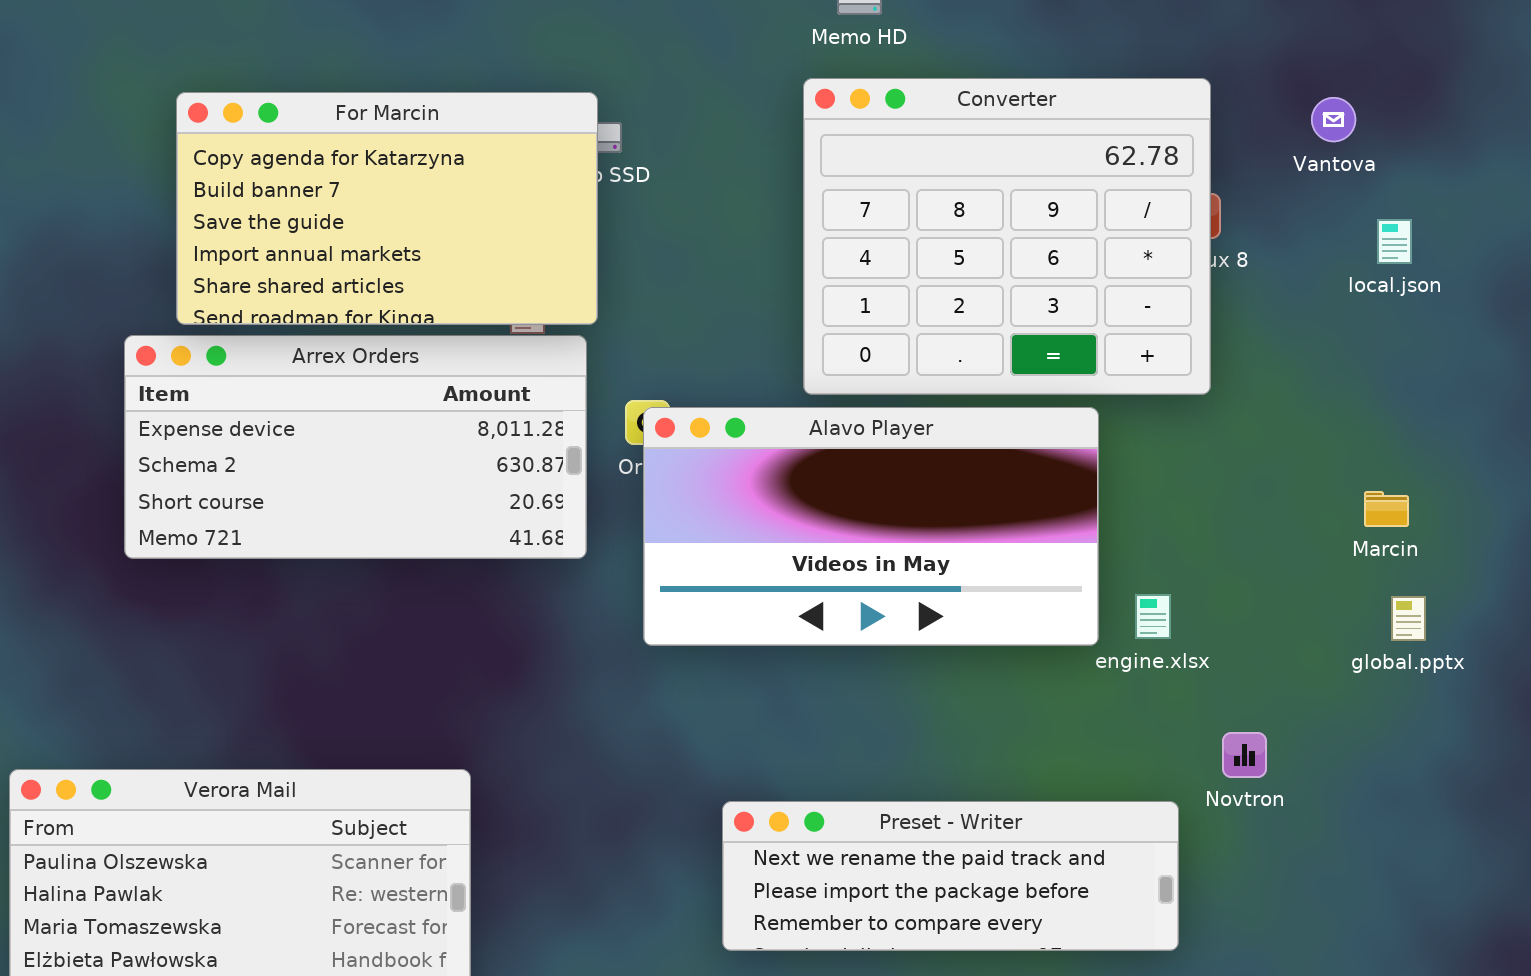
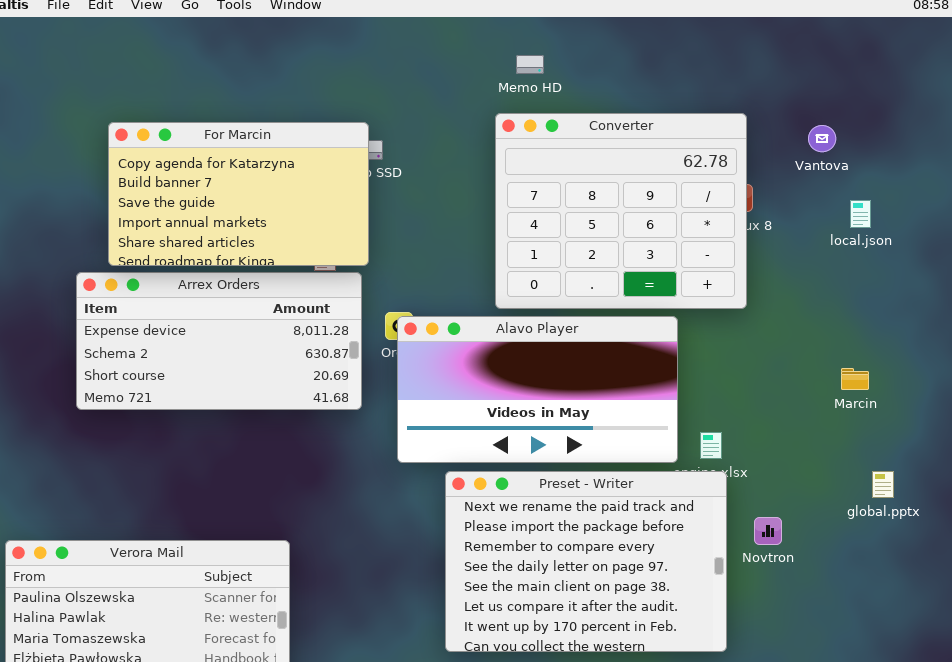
global.pptx: [1391,596,1426,641] -> [872,471,894,498], moved
Preset - Writer: [722,801,1179,951] -> [445,471,727,652], resized

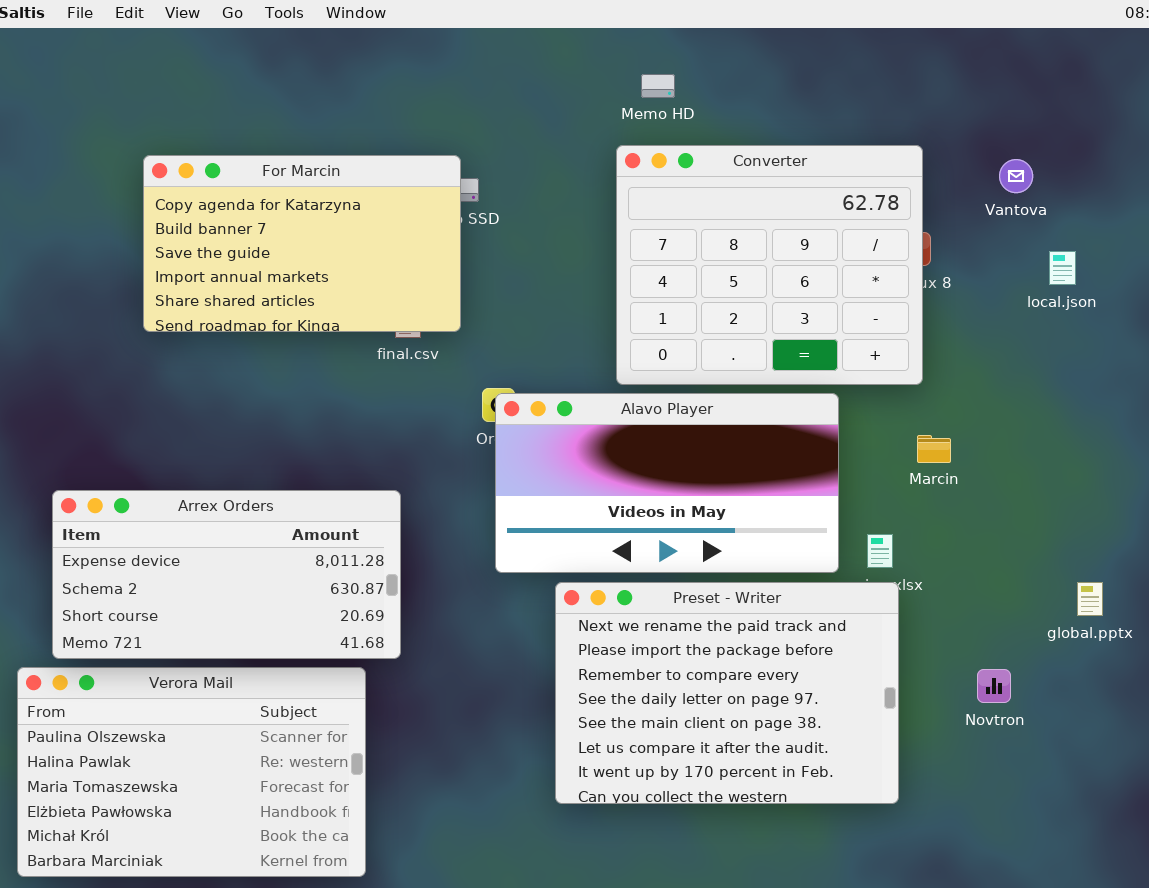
Arrex Orders: [76,272,362,410] -> [52,490,401,659], moved
Marcin: [841,368,869,390] -> [917,435,951,463], moved
Novtron: [754,517,782,545] -> [977,669,1011,703], moved

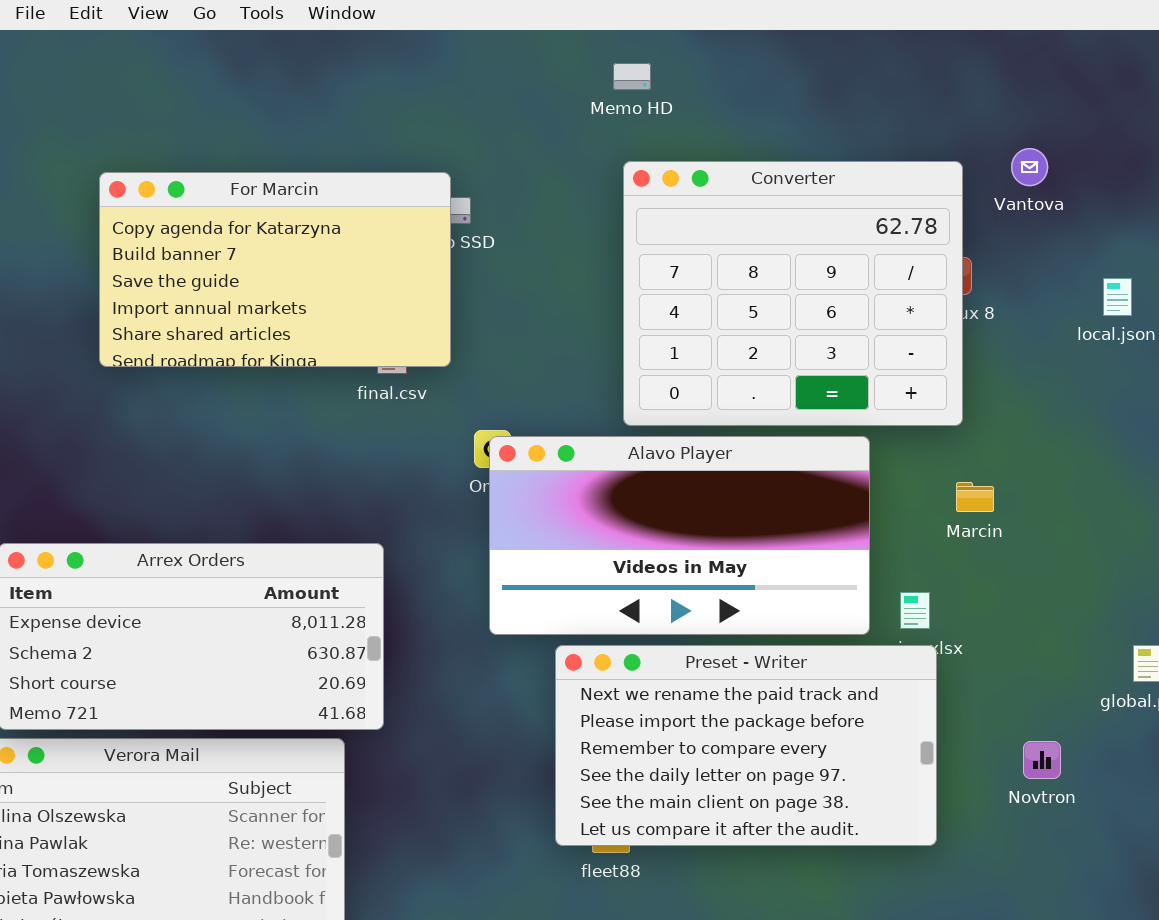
Memo HD: [641,74,675,98] -> [613,63,651,90], moved
Vantova: [999,159,1033,193] -> [1011,148,1048,186], moved
Preset - Writer: [555,582,899,804] -> [555,645,937,846], resized

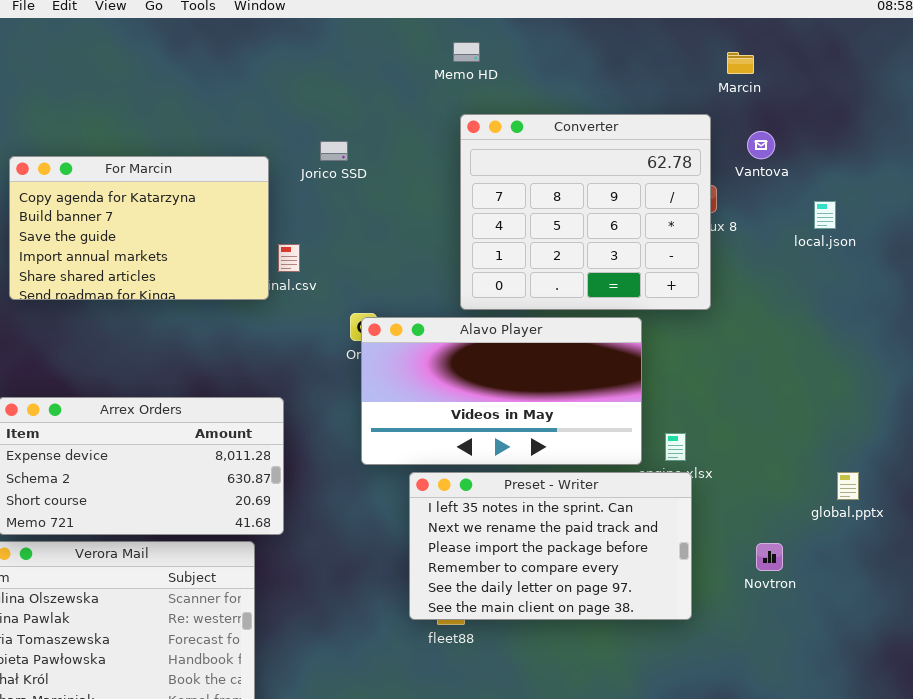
Vantova: [1011,148,1048,186] -> [747,131,775,159], moved
For Marcin: [99,172,451,367] -> [9,156,269,300], moved
Marcin: [956,482,994,512] -> [727,52,754,74], moved
Preset - Writer: [555,645,937,846] -> [409,472,692,620], scrolled up 1 row

